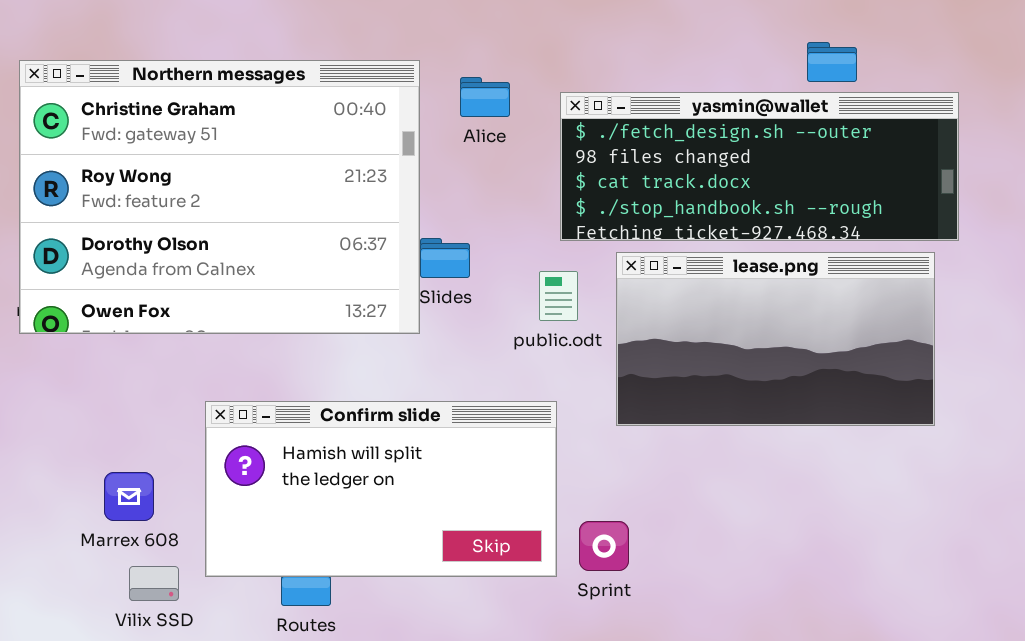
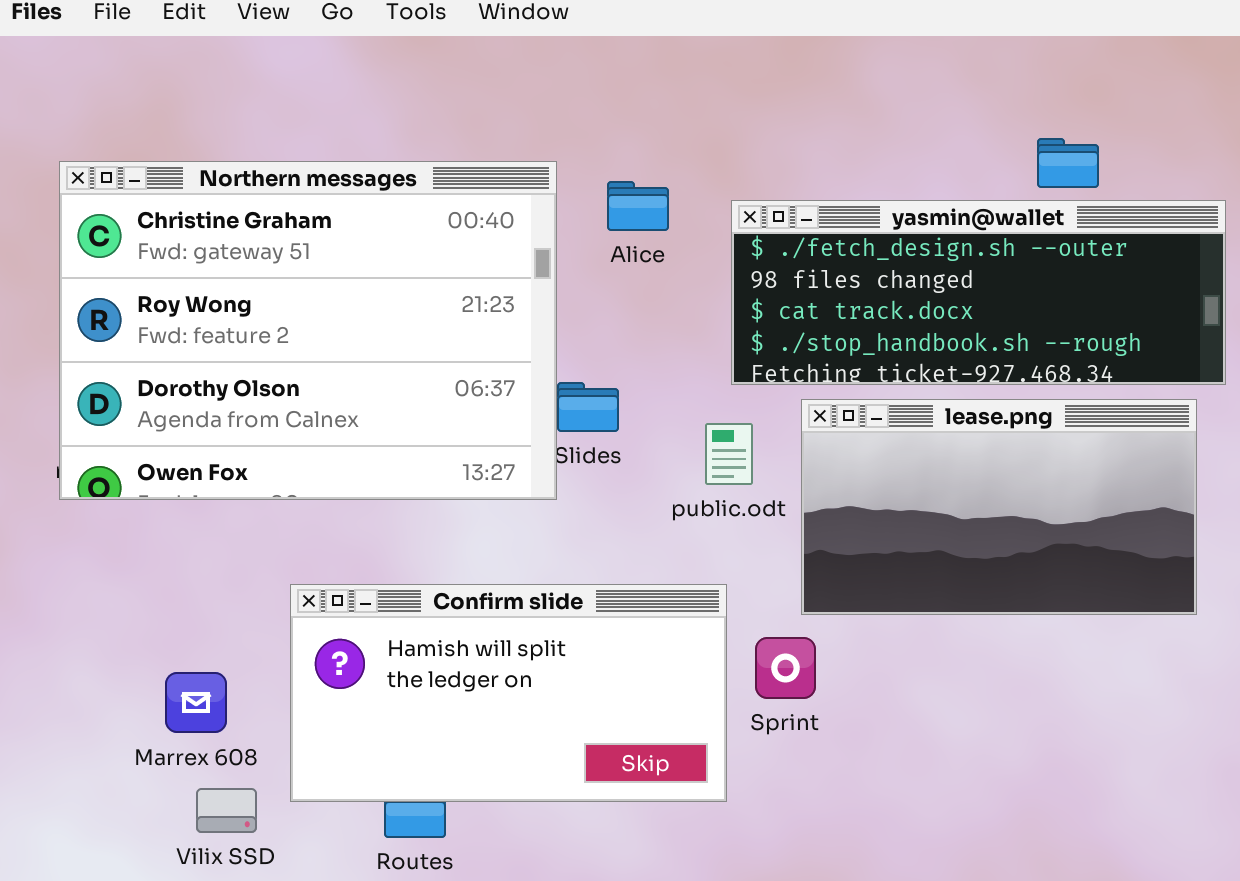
Sprint: [579,521,629,571] -> [755,637,816,699], moved

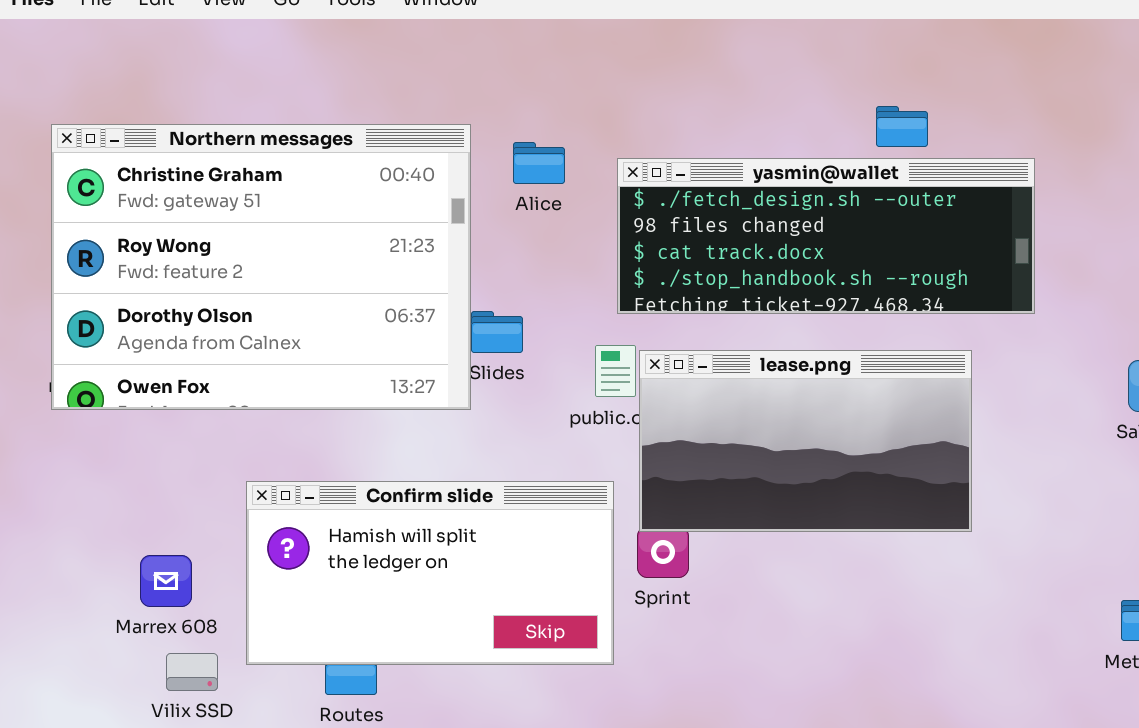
lease.png: [801,399,1197,615] -> [639,350,972,532], moved

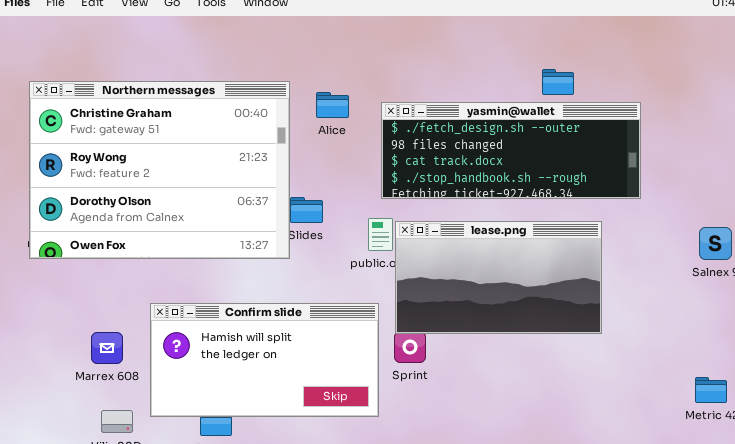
Marrex 608: [140,555,192,607] -> [91,332,123,364], moved

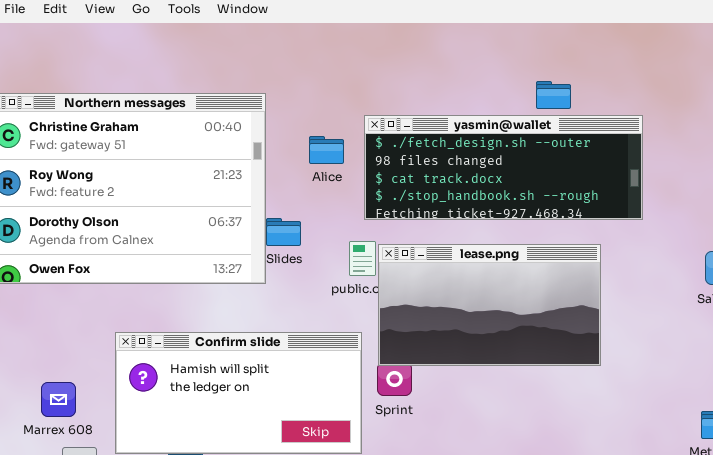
Alice: [316,92,349,118] -> [309,136,344,164], moved
Marrex 608: [91,332,123,364] -> [41,382,76,417], moved

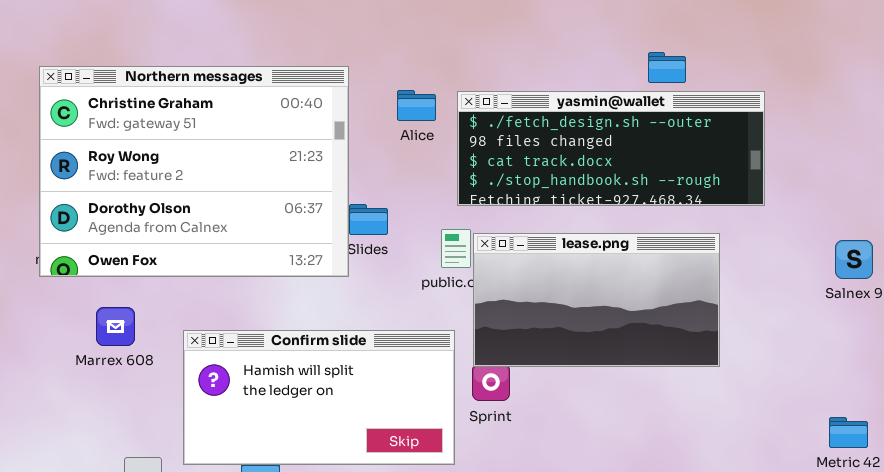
Alice: [309,136,344,164] -> [397,90,436,121], moved
Marrex 608: [41,382,76,417] -> [96,307,135,346], moved

